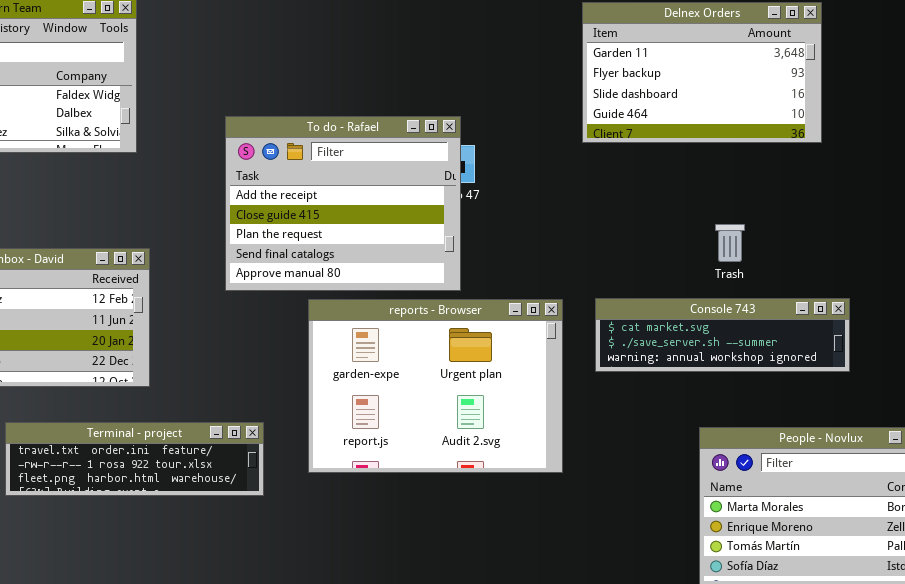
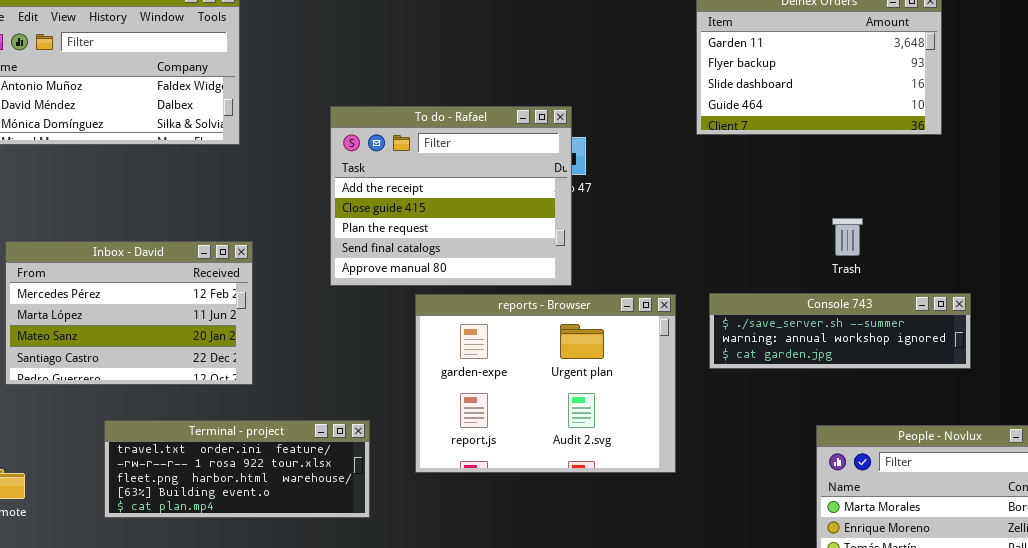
Console 743: [595,298,850,372] -> [709,293,971,369], scrolled down 1 row
Terminal - project: [5,422,264,496] -> [104,420,370,518], resized

